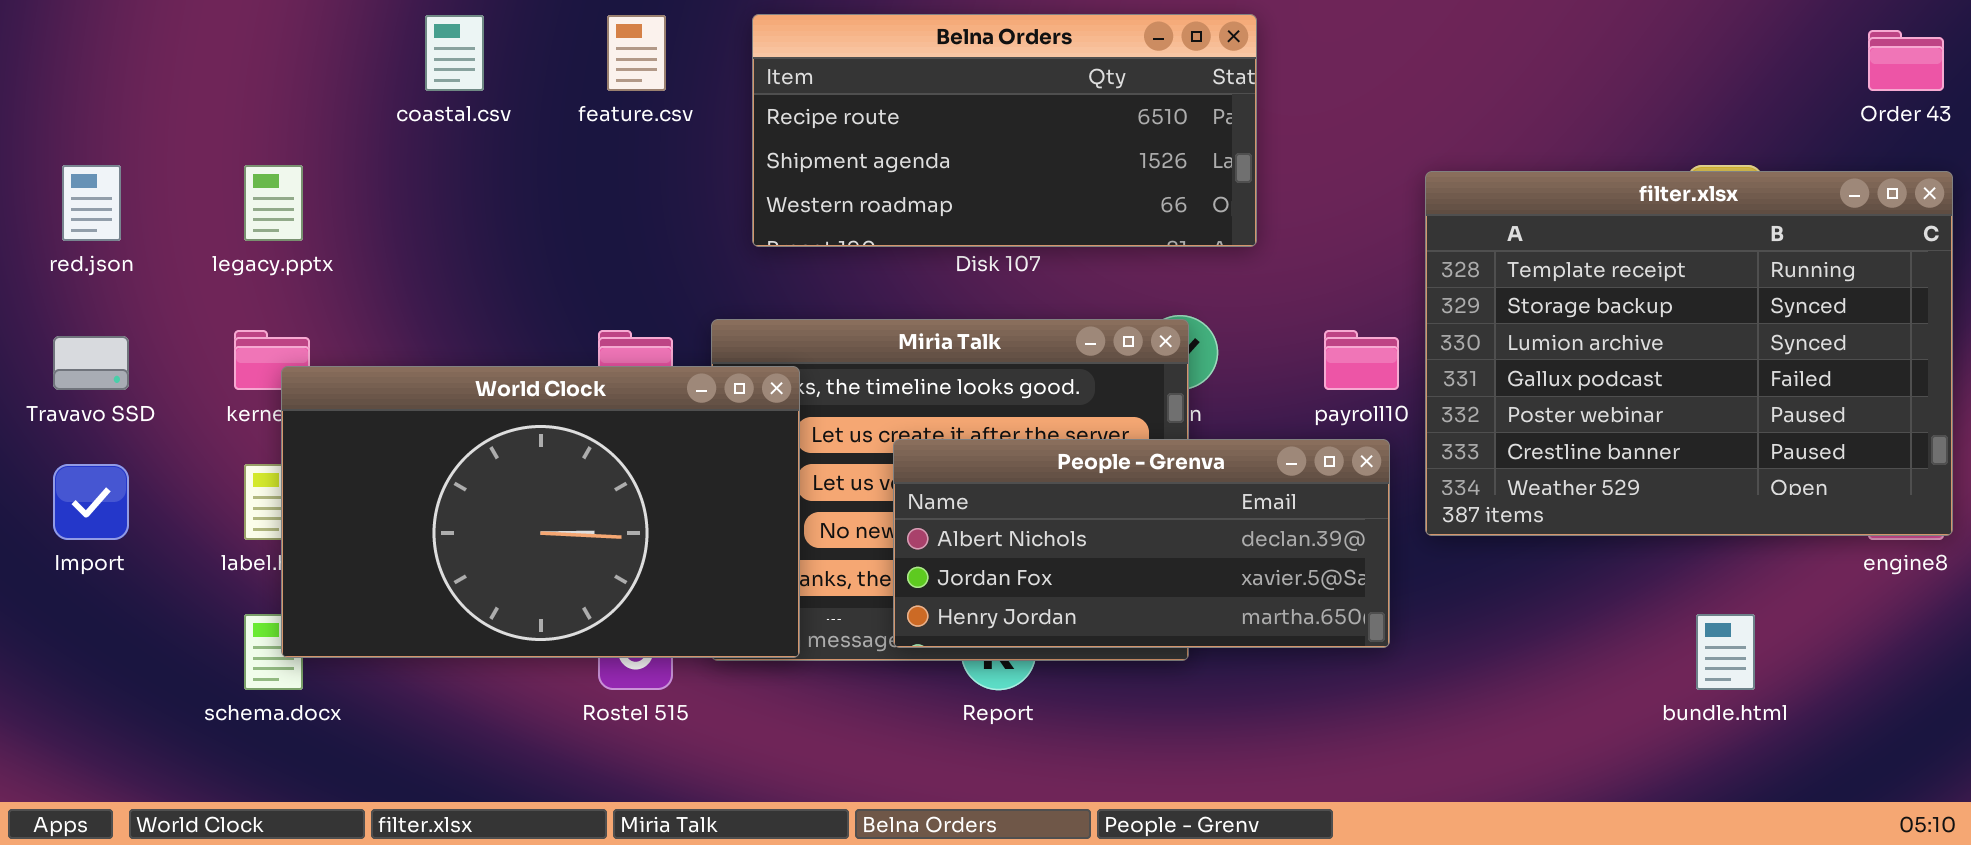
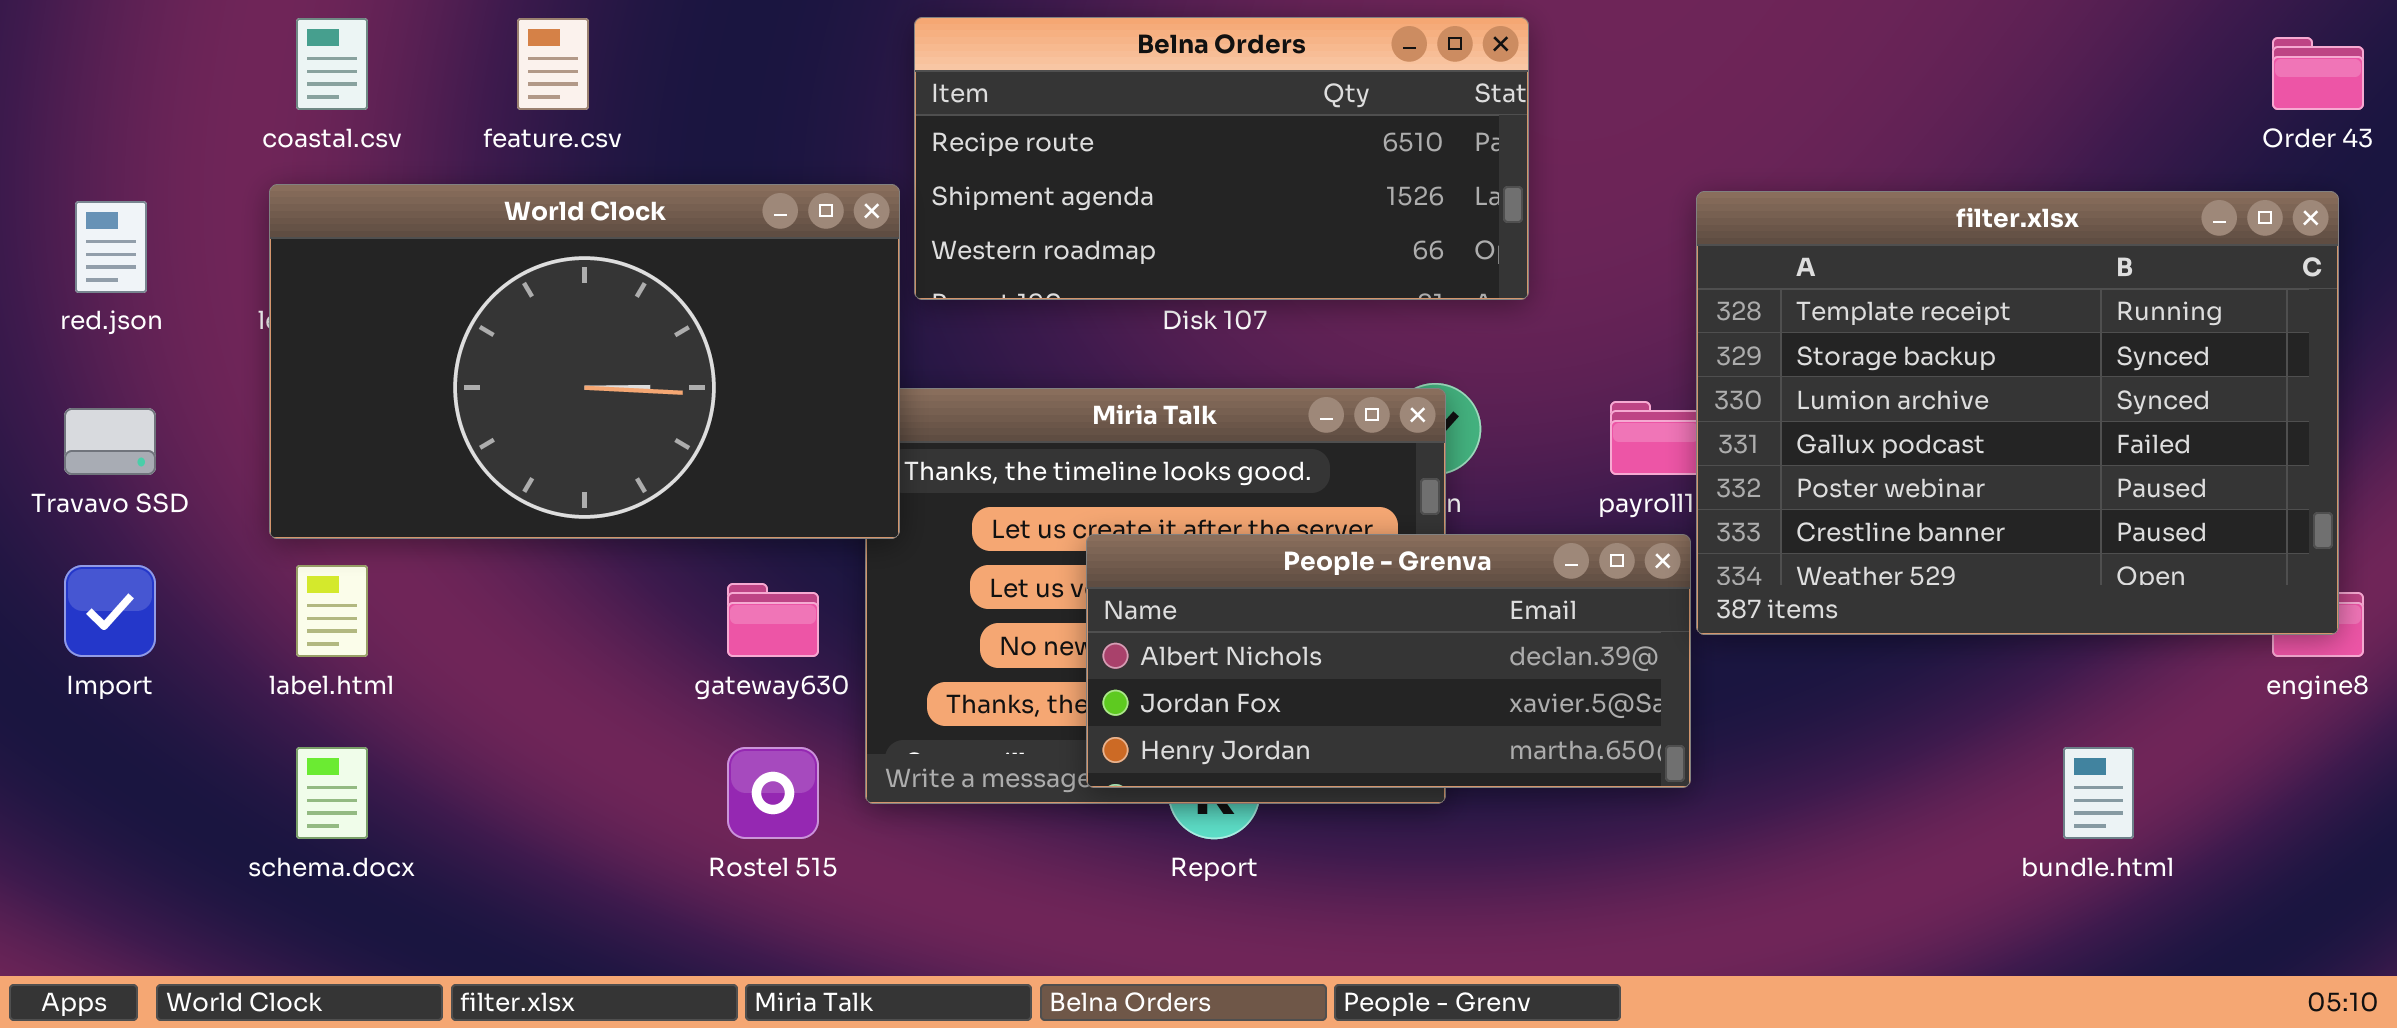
coastal.csv: [425,15,484,91] -> [296,18,368,110], moved
feature.csv: [607,15,666,91] -> [517,18,589,110], moved
filter.xlsx: [1425,171,1953,536] -> [1696,191,2339,635], moved
World Clock: [281,366,800,658] -> [269,184,900,539], moved

